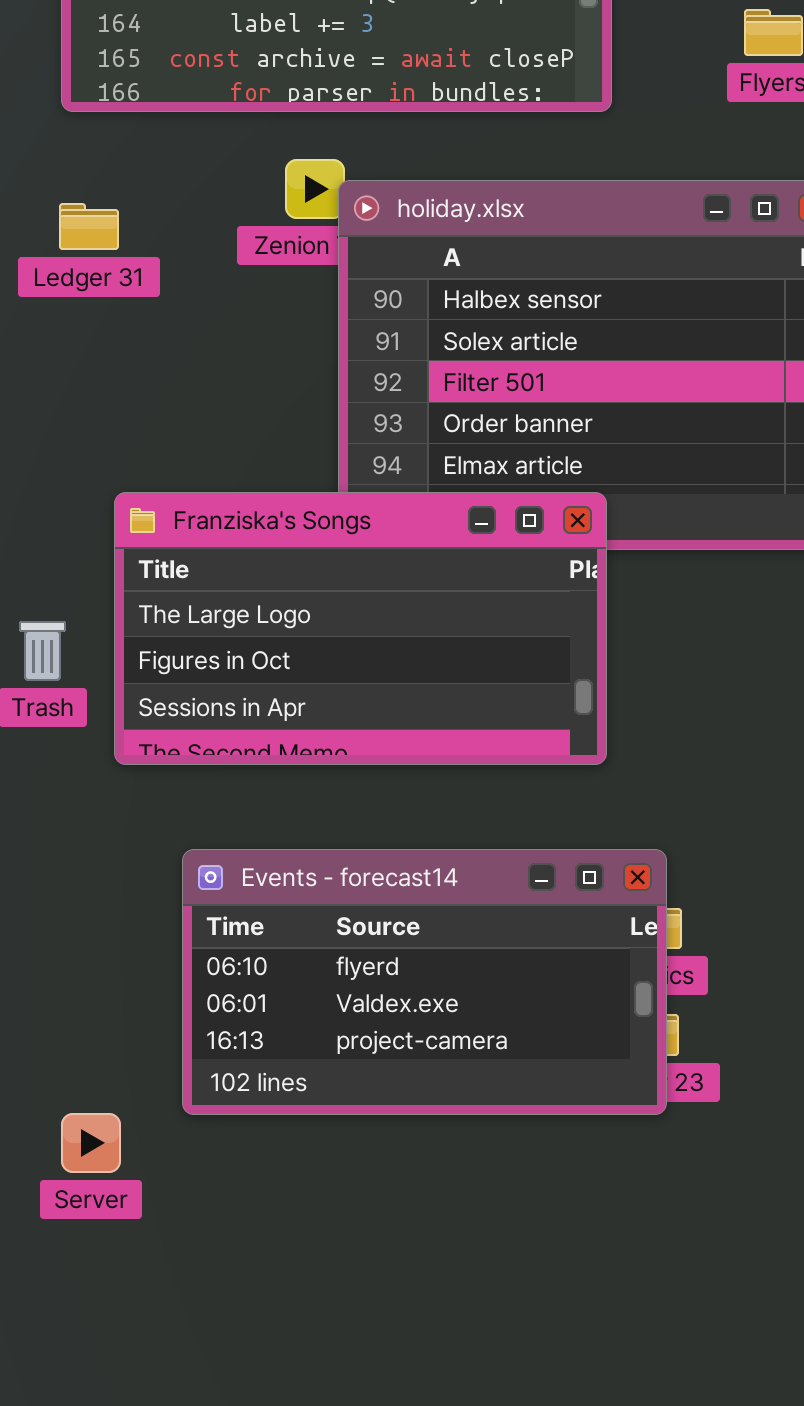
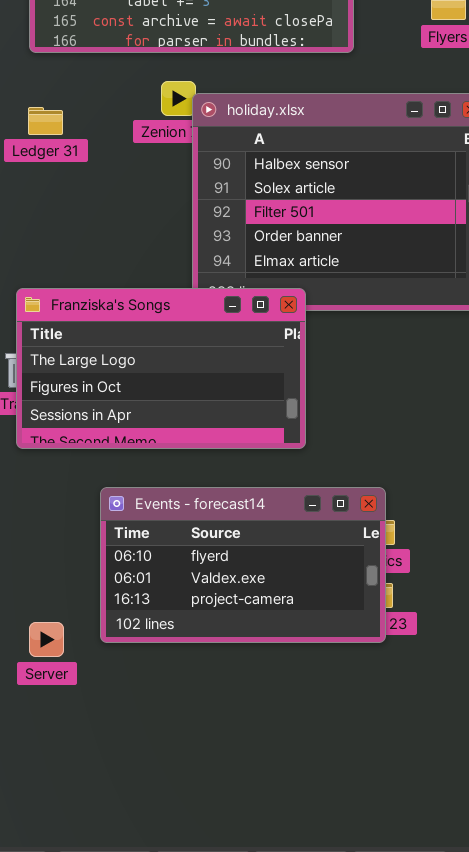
Franziska's Songs: [114,492,607,765] -> [16,288,306,449], moved
Server: [61,1113,121,1173] -> [29,622,64,657], moved

